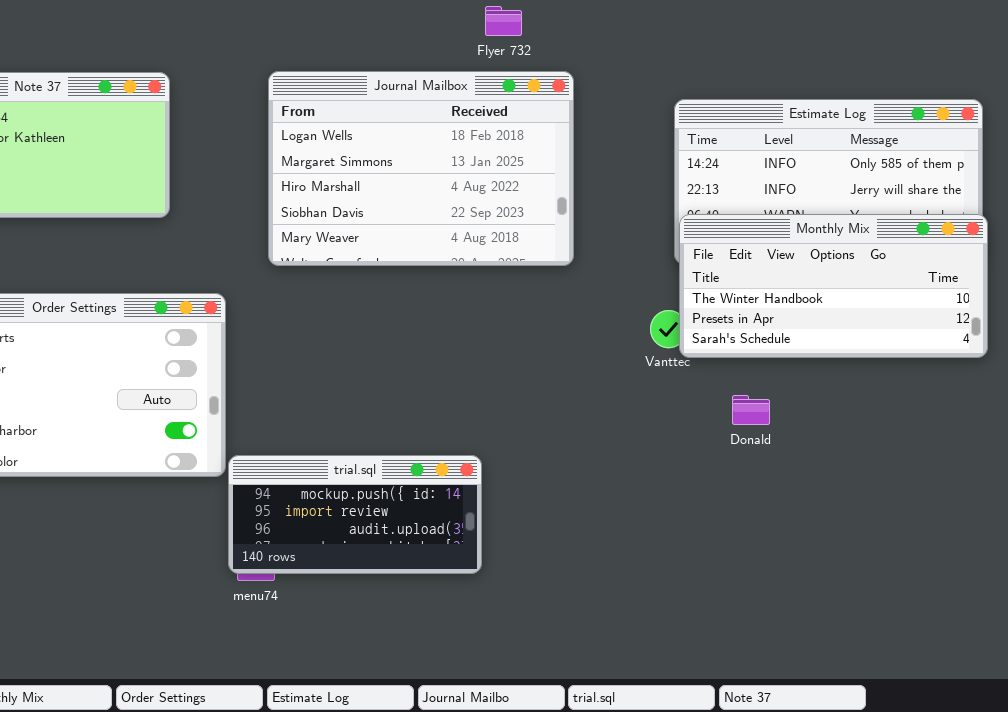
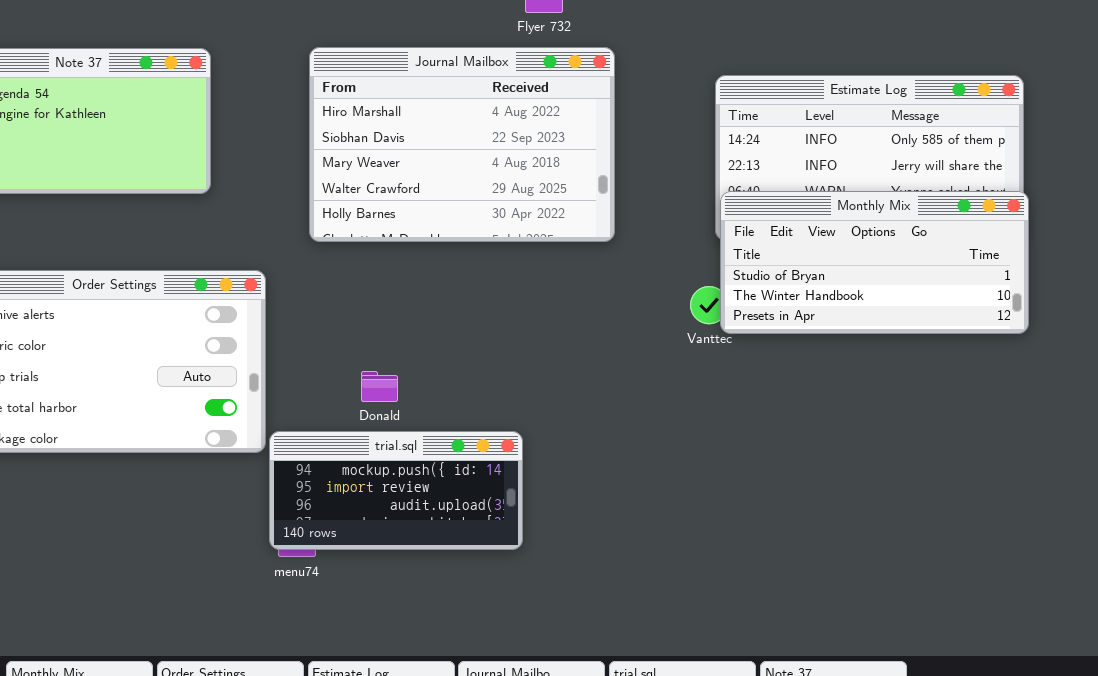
Journal Mailbox: [268,71,574,266] -> [309,47,615,242], scrolled down 2 rows
Monthly Mix: [679,214,988,358] -> [720,191,1029,334], scrolled up 1 row
Donald: [732,395,770,425] -> [361,371,398,402], moved

